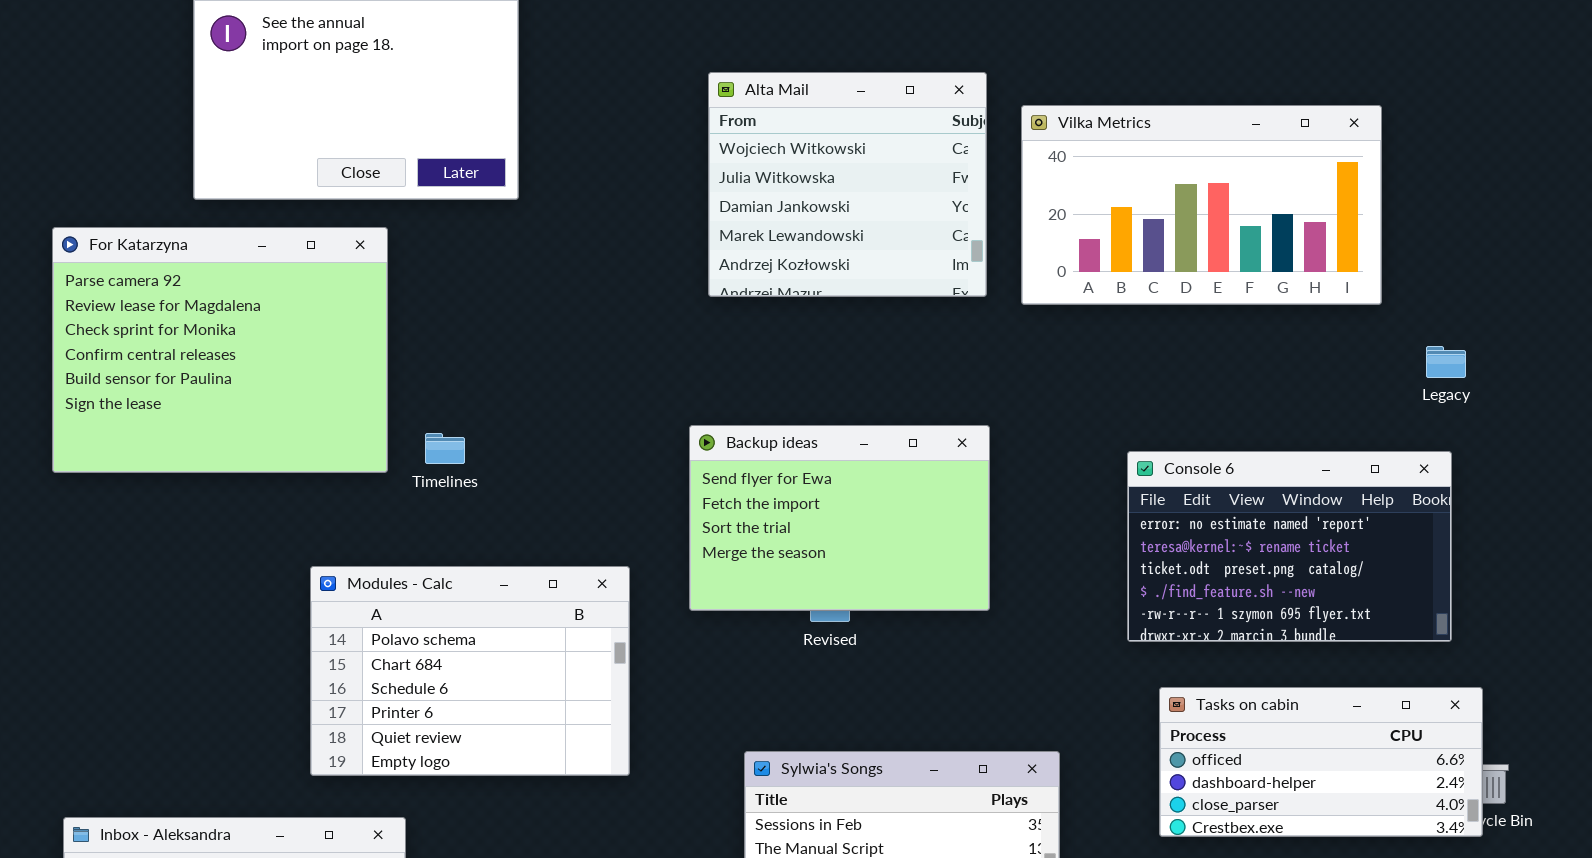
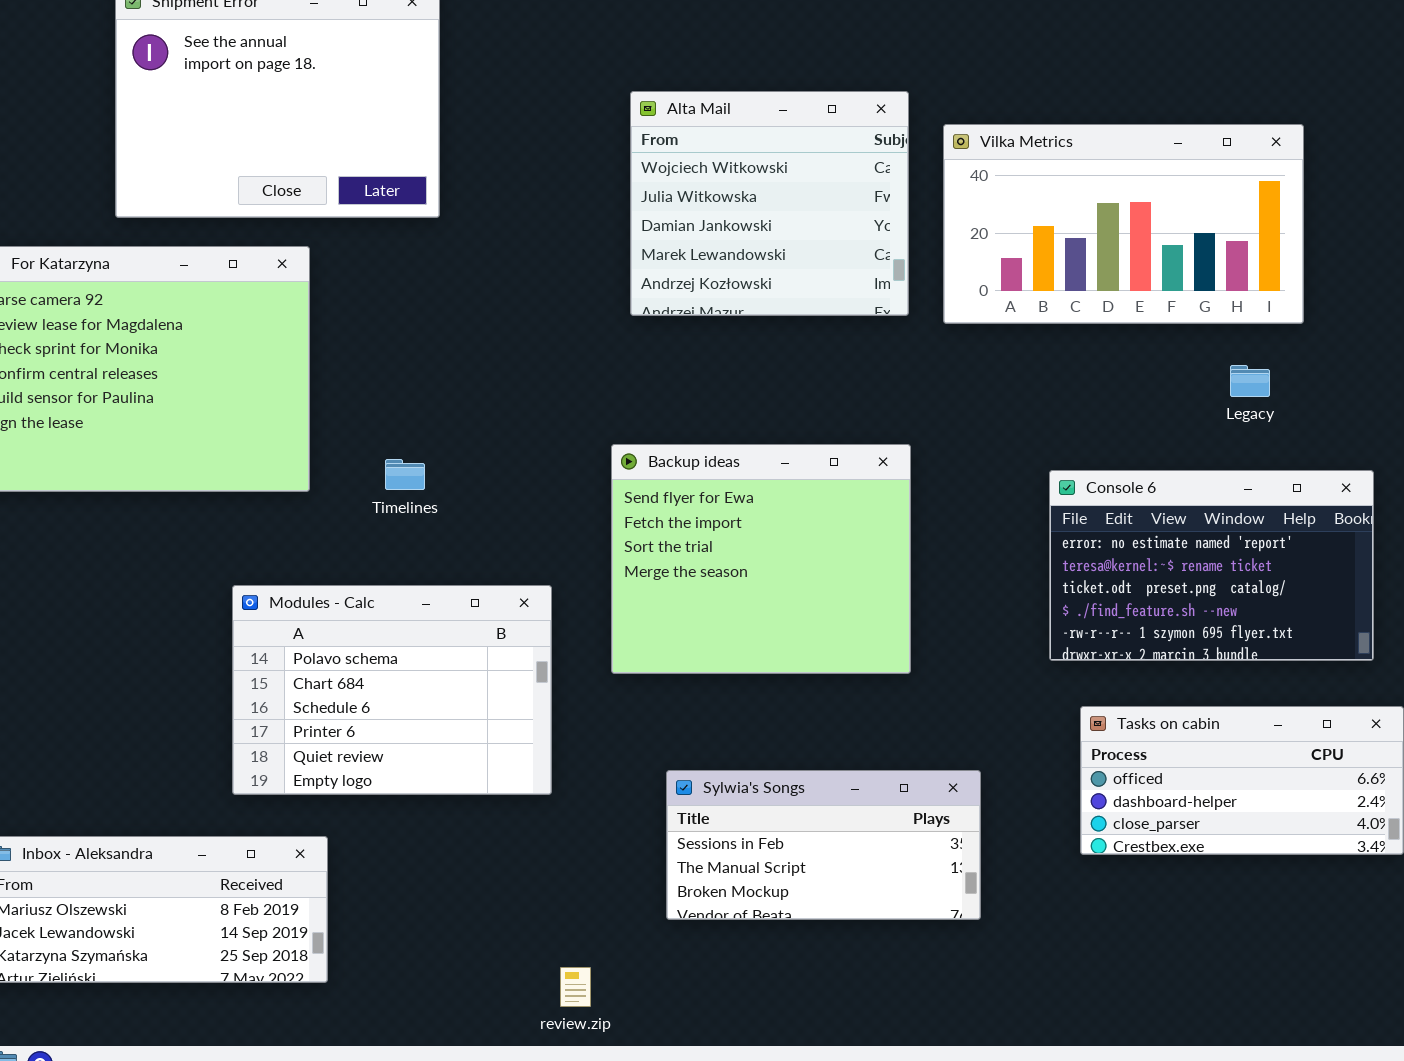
Legacy: [1426,346,1466,378] -> [1230,365,1270,397], moved
Backup ideas: [689,425,990,611] -> [611,444,911,674], resized
Timelines: [425,433,465,464] -> [385,459,425,490], moved

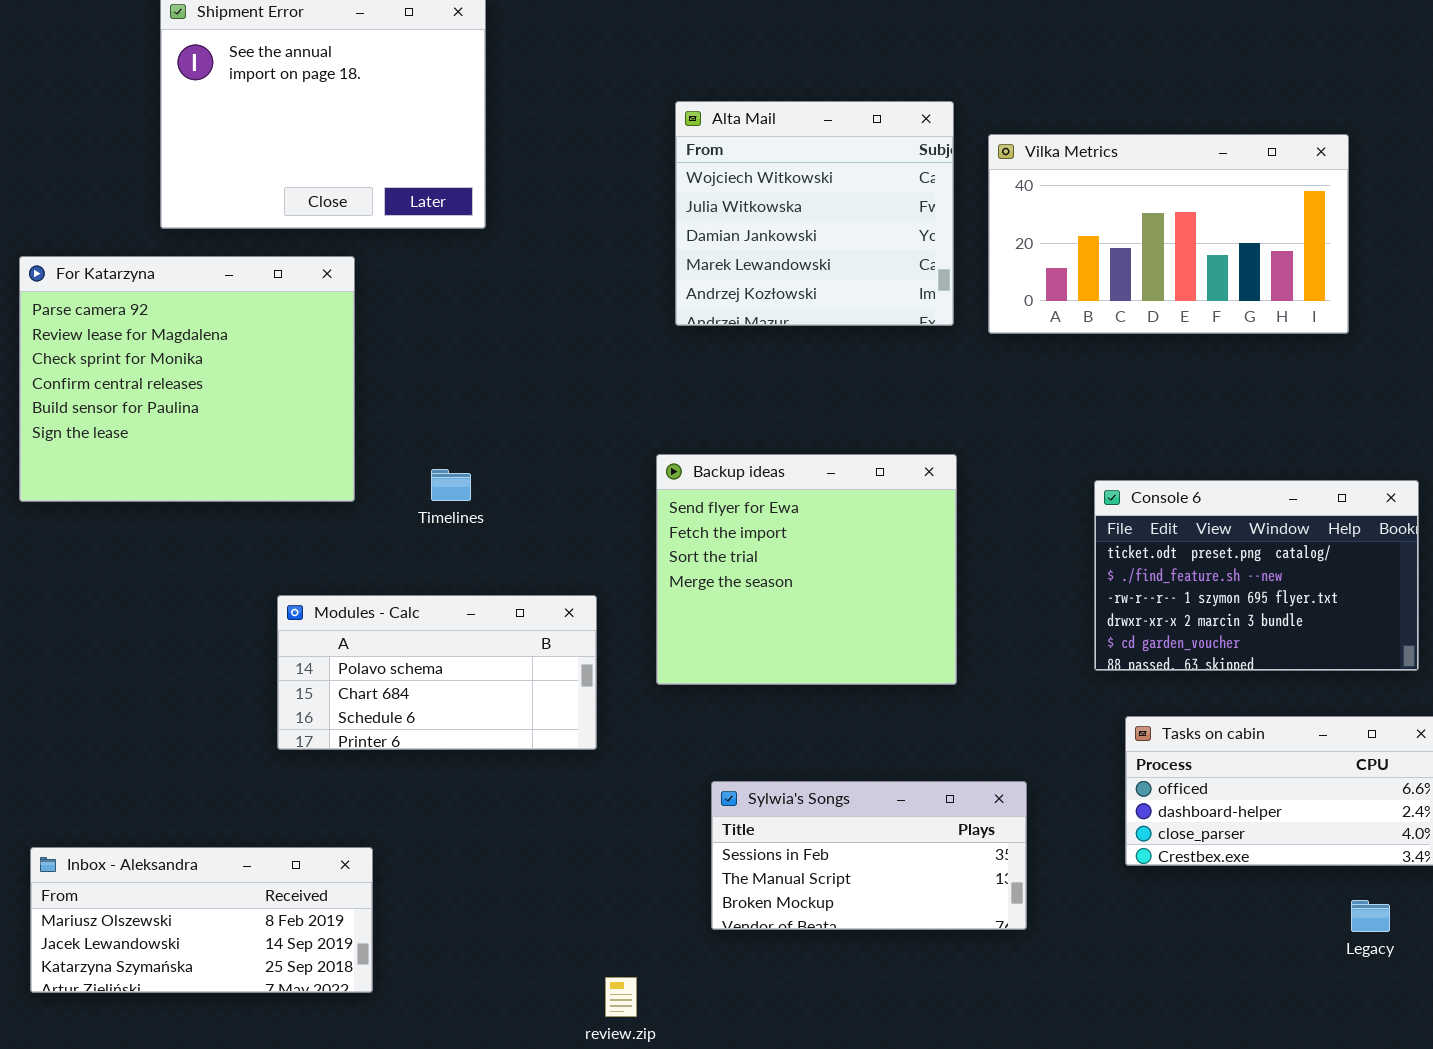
Legacy: [1230,365,1270,397] -> [1351,900,1390,932], moved
Console 6: [1049,470,1374,661] -> [1094,480,1419,671], scrolled down 2 rows
Modules - Calc: [232,585,552,795] -> [277,595,597,750], resized

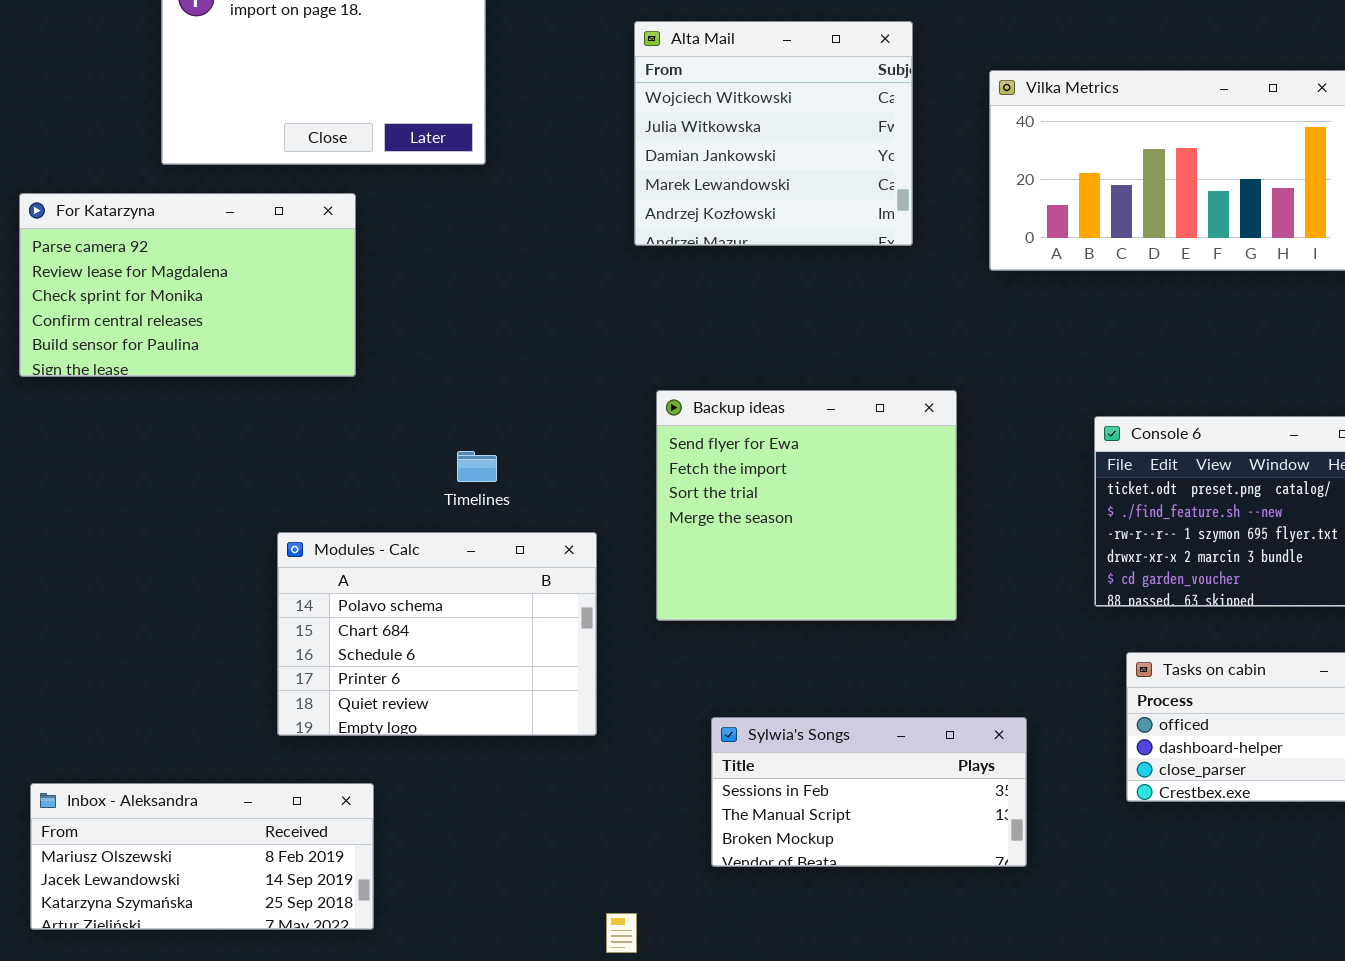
Alta Mail: [675,101,954,326] -> [634,21,913,246], moved
For Katarzyna: [19,256,355,502] -> [19,193,356,377], resized
Timelines: [431,469,471,501] -> [457,451,497,482], moved
Modules - Calc: [277,595,597,750] -> [277,532,597,736], resized

